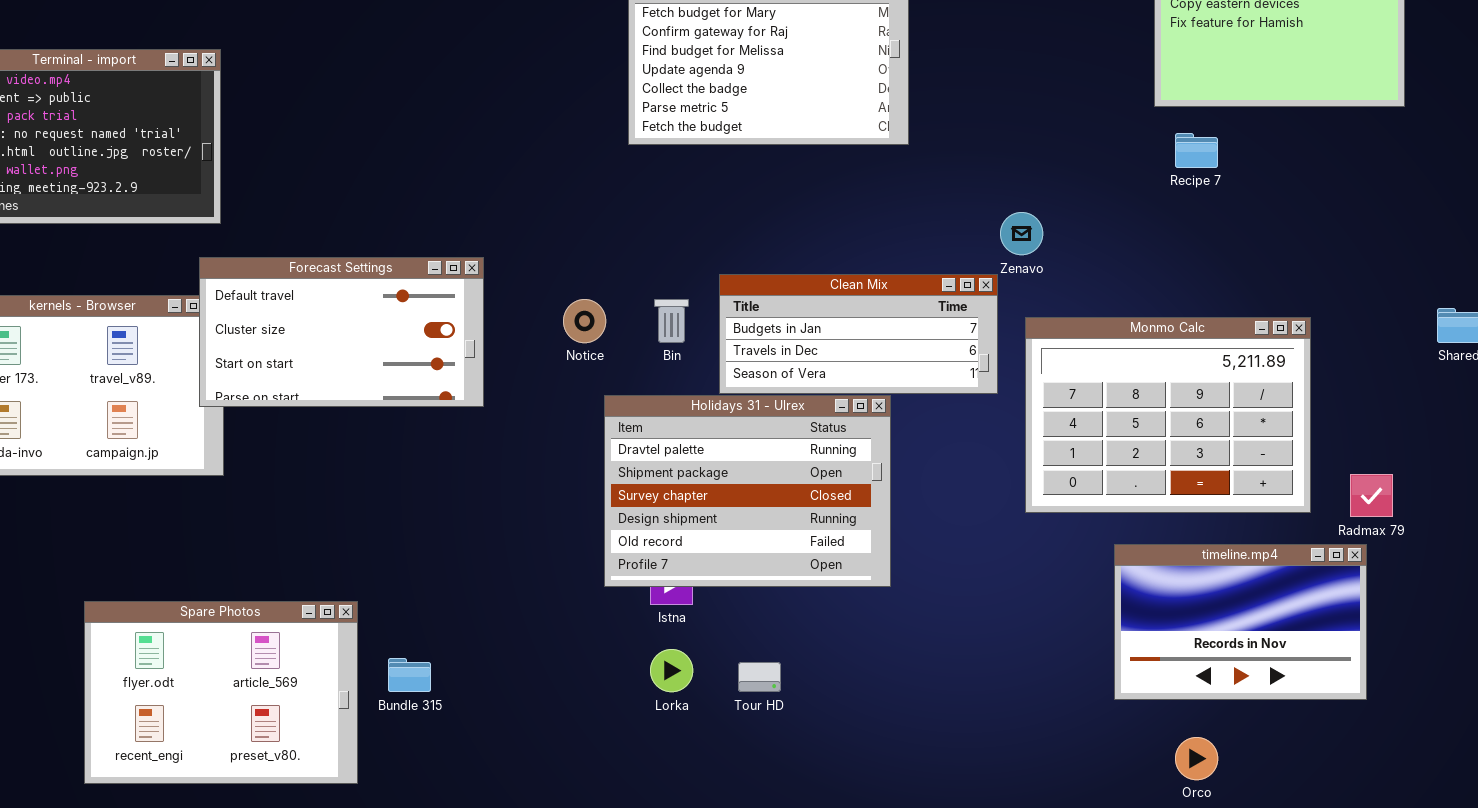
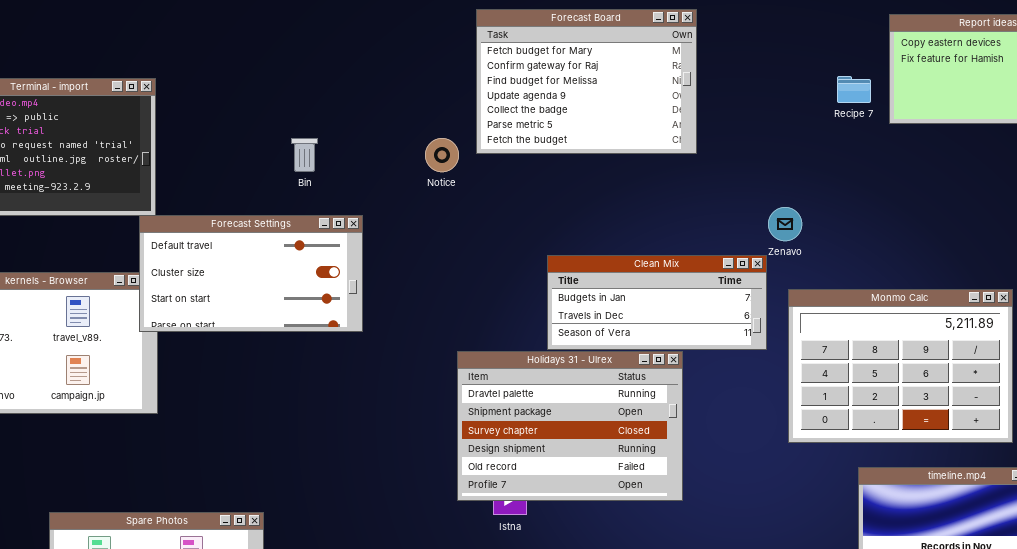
Recipe 7: [1175,133,1218,168] -> [837,76,871,103], moved
Forecast Settings: [199,257,484,407] -> [139,215,363,332], moved
Notice: [563,299,606,343] -> [425,138,459,172], moved
Bin: [654,299,689,343] -> [291,138,318,172], moved

